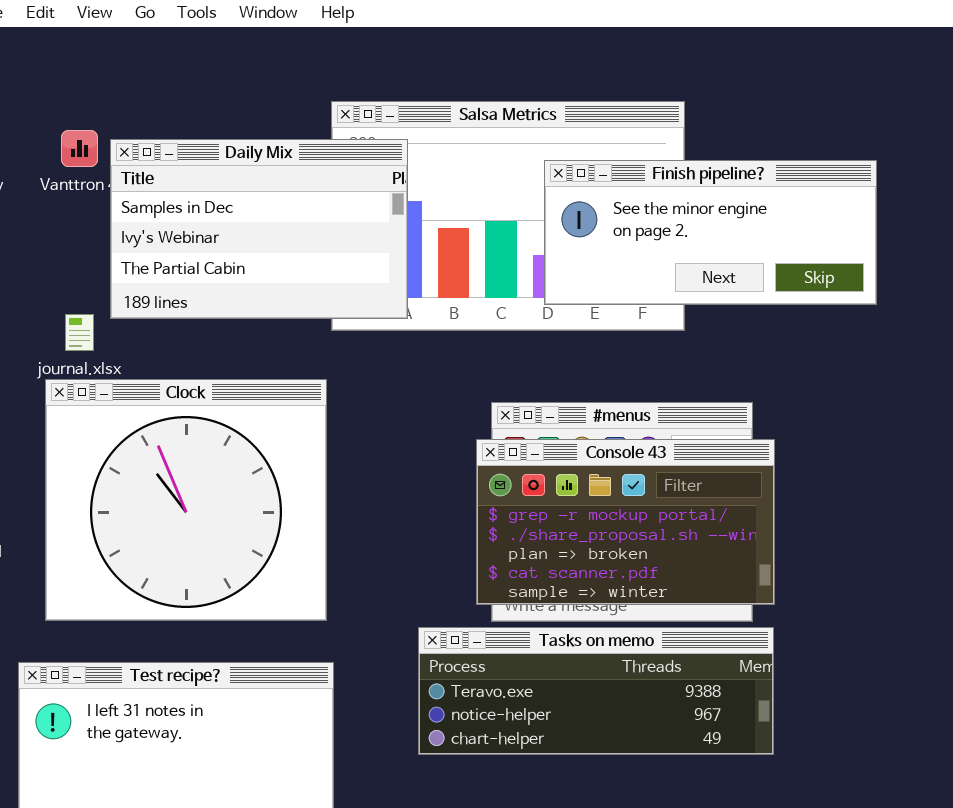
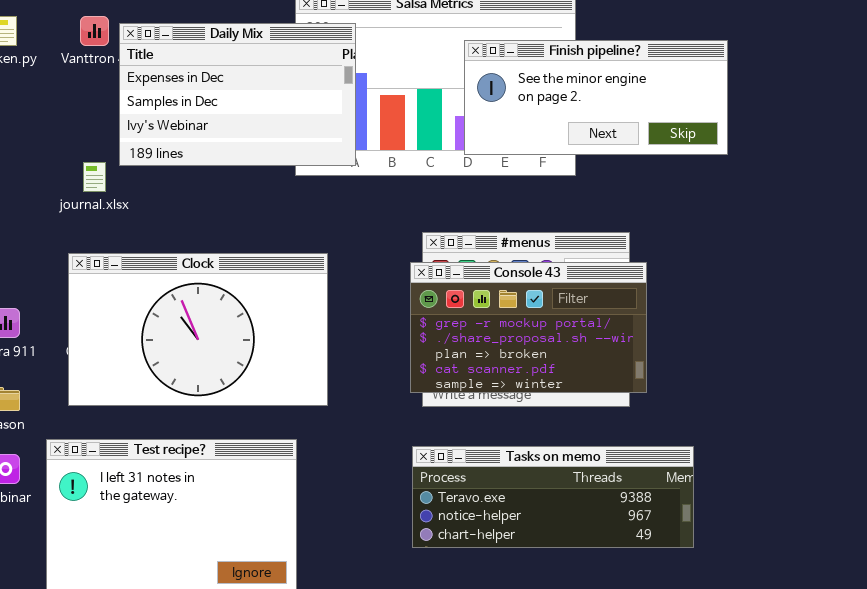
Daily Mix: [110,139,408,319] -> [119,23,356,166], scrolled up 1 row
Clock: [45,379,327,621] -> [68,253,328,406], resized
Tasks on memo: [418,627,774,755] -> [412,446,694,548], moved

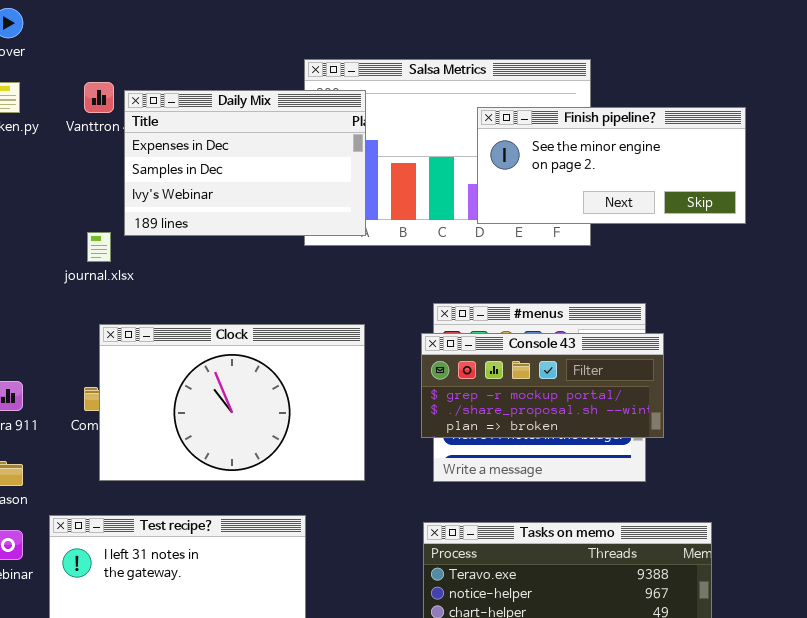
Clock: [68,253,328,406] -> [99,324,365,481], moved
Console 43: [410,262,647,393] -> [421,333,664,438], resized

